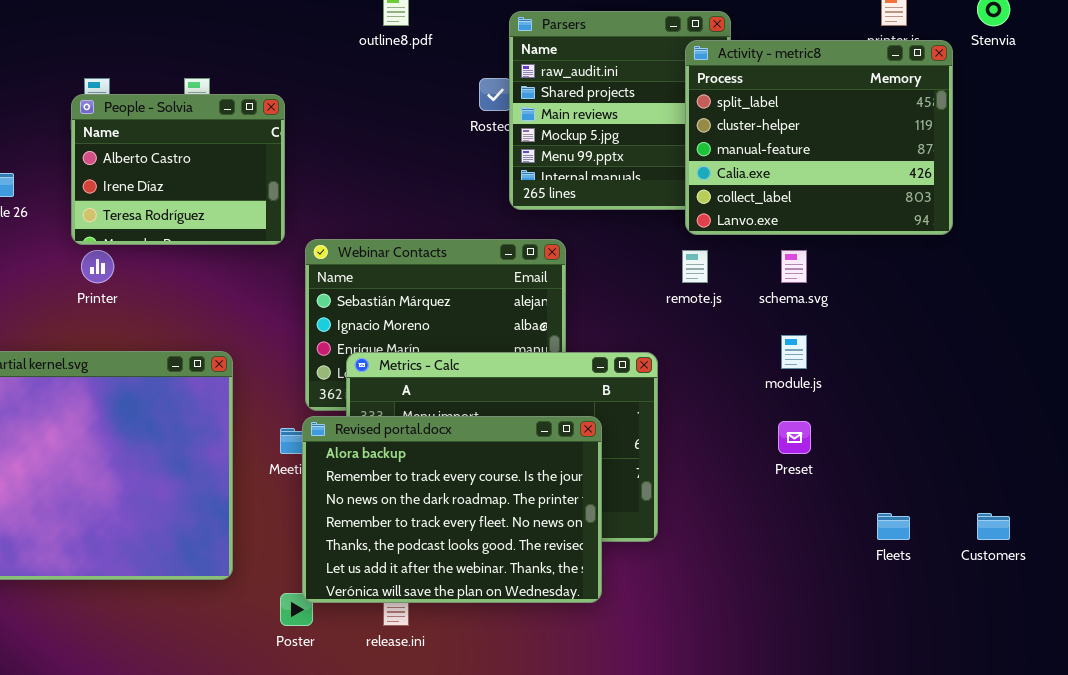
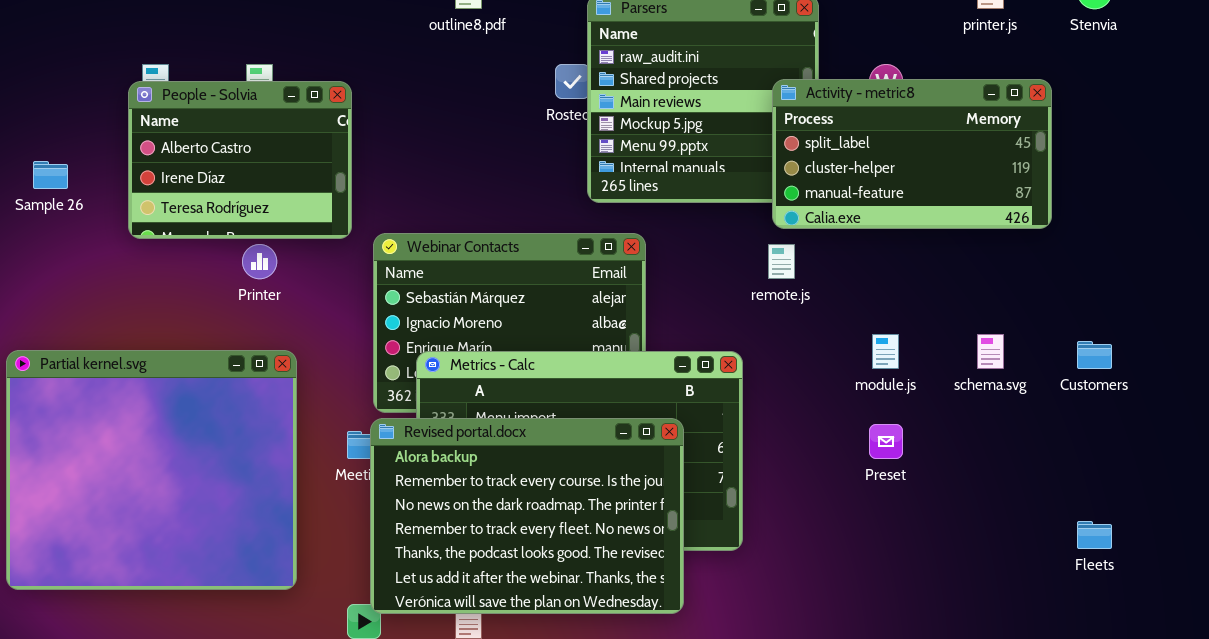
Activity - metric8: [685,40,953,235] -> [772,79,1052,229], resized
Printer: [81,250,114,283] -> [242,244,277,279], moved
schema.svg: [781,250,807,283] -> [977,334,1004,369], moved
Fleets: [877,513,910,540] -> [1077,521,1112,549], moved
Customers: [977,513,1010,540] -> [1077,341,1112,369], moved

